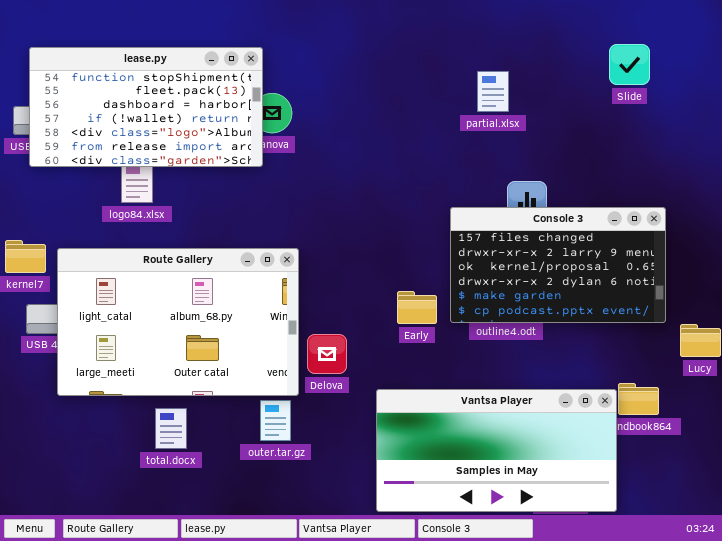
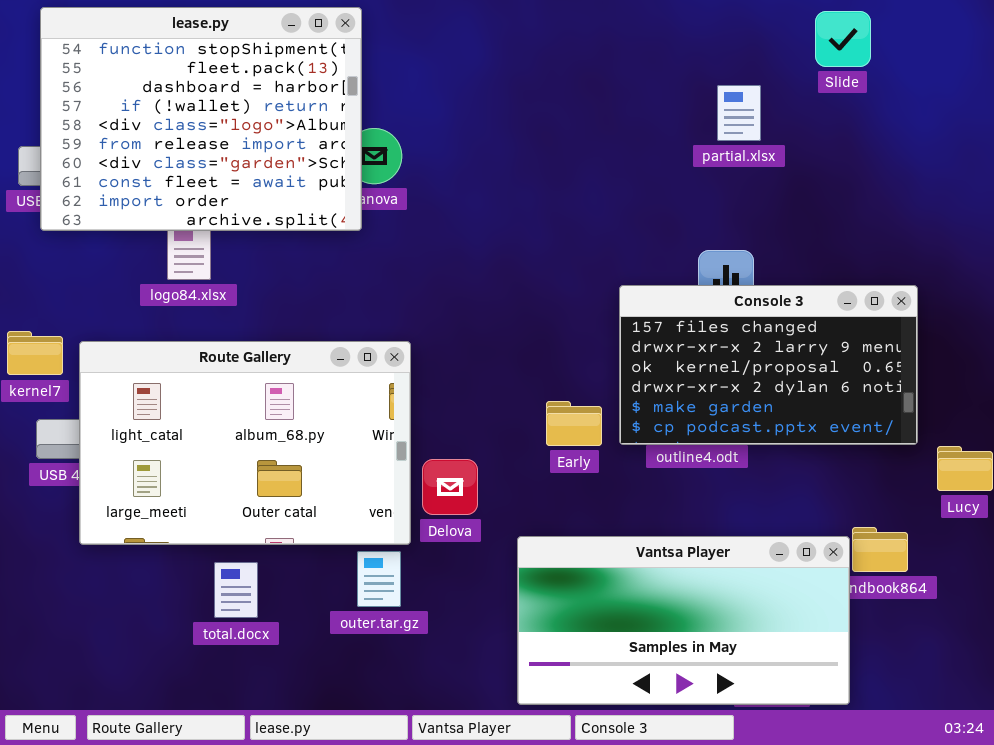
Slide: [609,44,650,85] -> [815,11,871,67], moved
lease.py: [29,47,263,167] -> [40,7,362,231], resized
partial.xlsx: [477,71,509,112] -> [717,85,761,141], moved

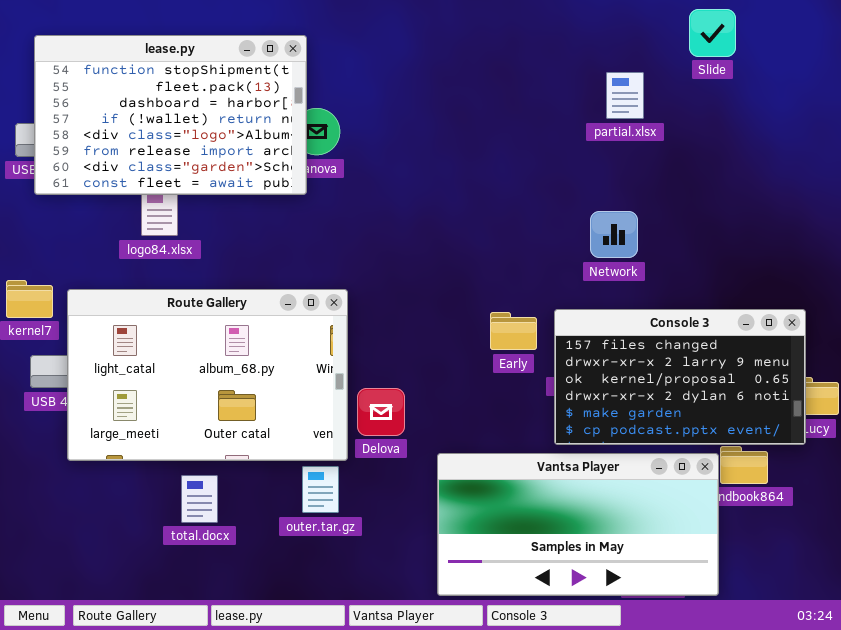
lease.py: [40,7,362,231] -> [34,35,307,195], resized
Console 3: [619,285,918,445] -> [554,309,806,445], moved
Early: [546,401,602,446] -> [490,312,537,350], moved

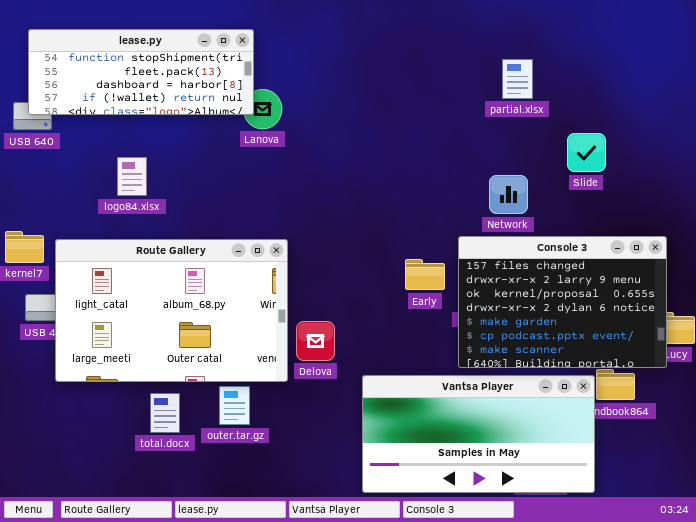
Slide: [689,9,736,57] -> [567,133,606,172], moved
lease.py: [34,35,307,195] -> [28,29,254,115], resized
Console 3: [554,309,806,445] -> [458,236,667,368], resized
outer.tar.gz: [302,466,339,513] -> [219,386,250,425], moved

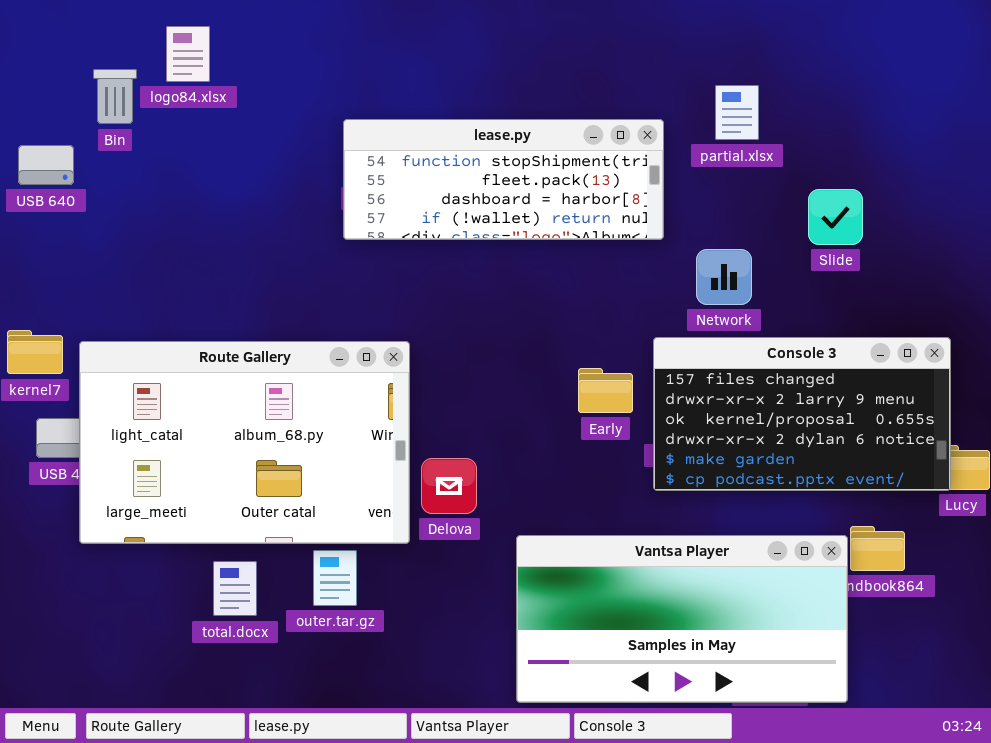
lease.py: [28,29,254,115] -> [343,119,664,240], moved
logo84.xlsx: [117,157,147,196] -> [166,26,210,82], moved
Console 3: [458,236,667,368] -> [653,337,951,491], resized

